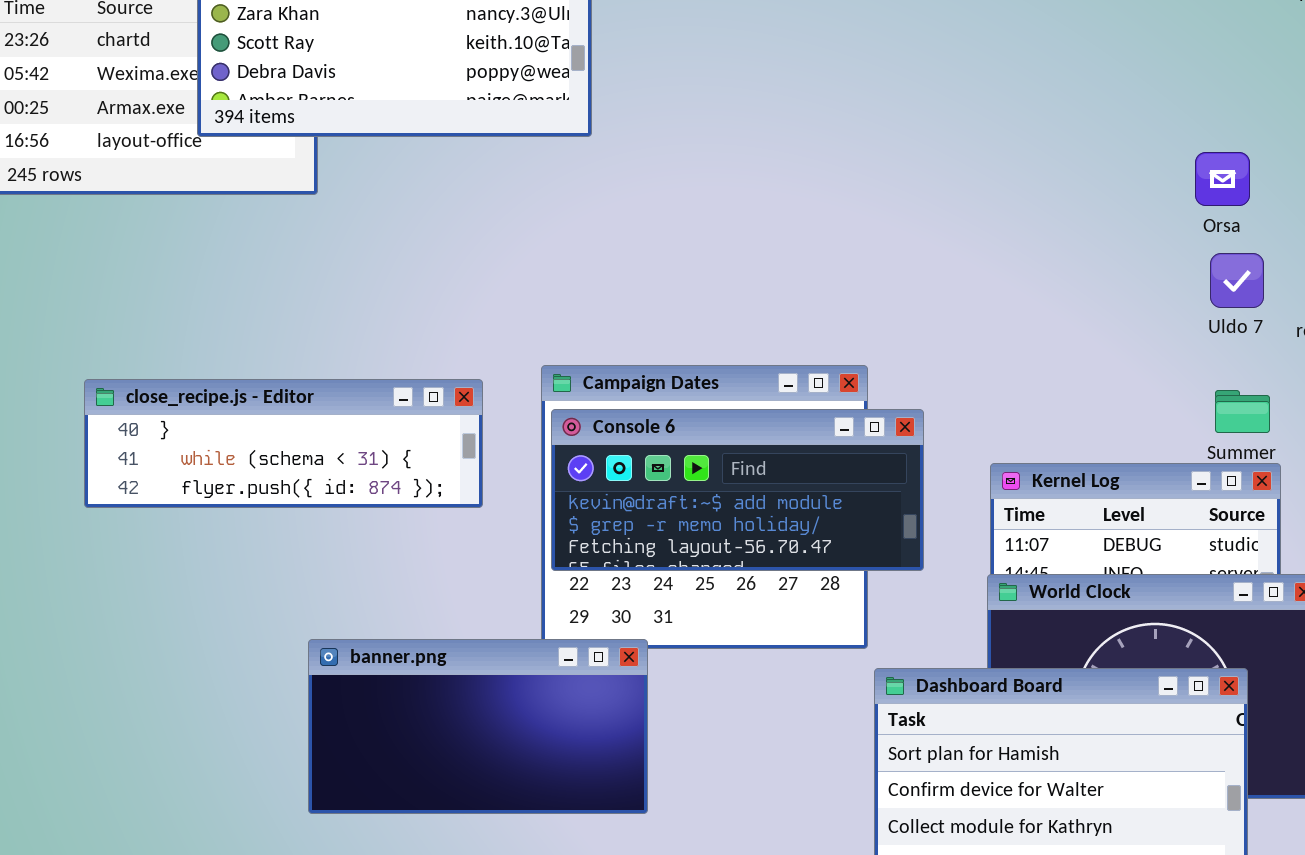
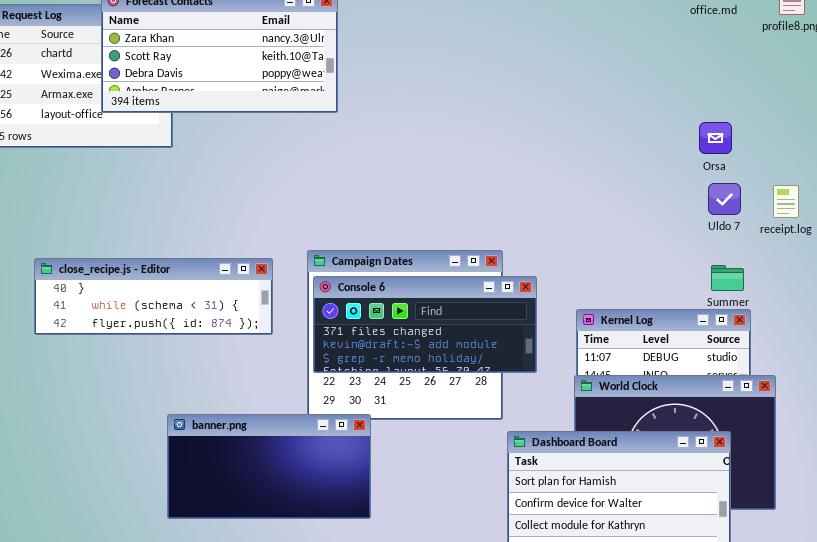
Console 6: [551,409,924,571] -> [313,276,537,373], scrolled up 1 row

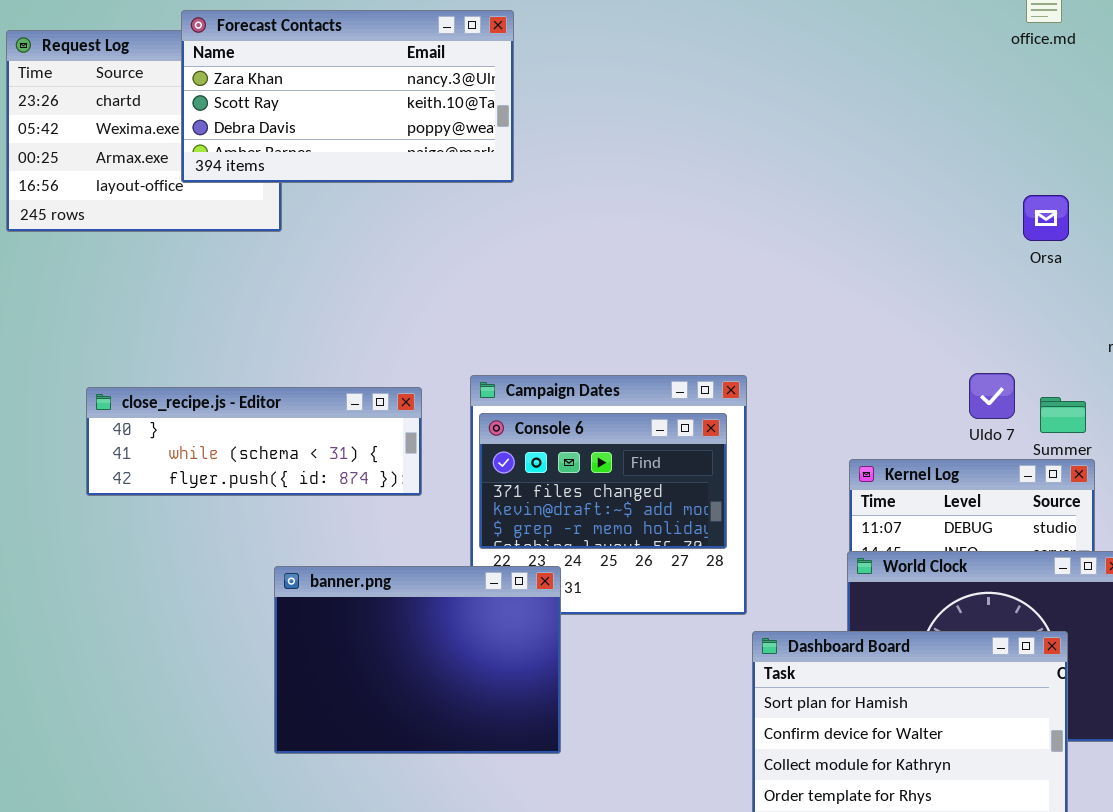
Uldo 7: [708,183,741,215] -> [969,373,1015,419], moved
Console 6: [313,276,537,373] -> [479,413,727,549], resized
banner.png: [167,414,371,519] -> [274,566,561,754], resized

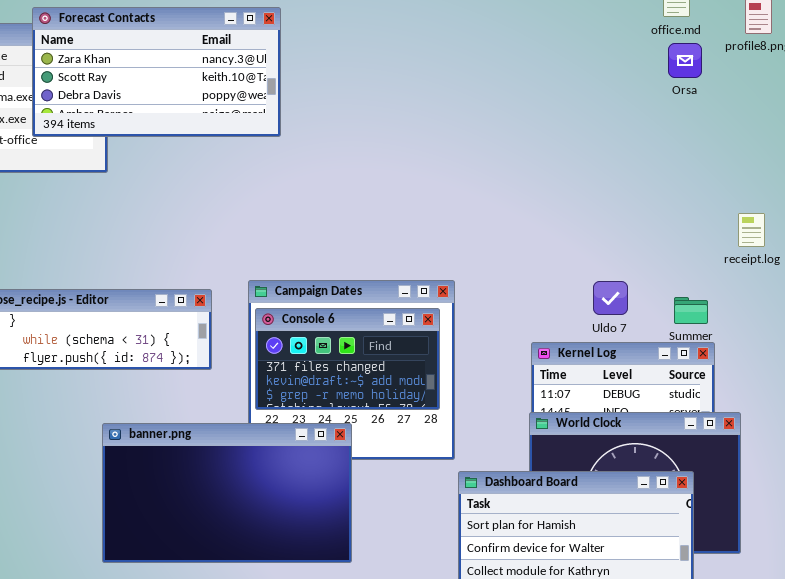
Orsa: [1023,195,1069,241] -> [668,43,702,78], moved
Uldo 7: [969,373,1015,419] -> [593,281,628,315], moved
banner.png: [274,566,561,754] -> [102,423,352,563], resized

